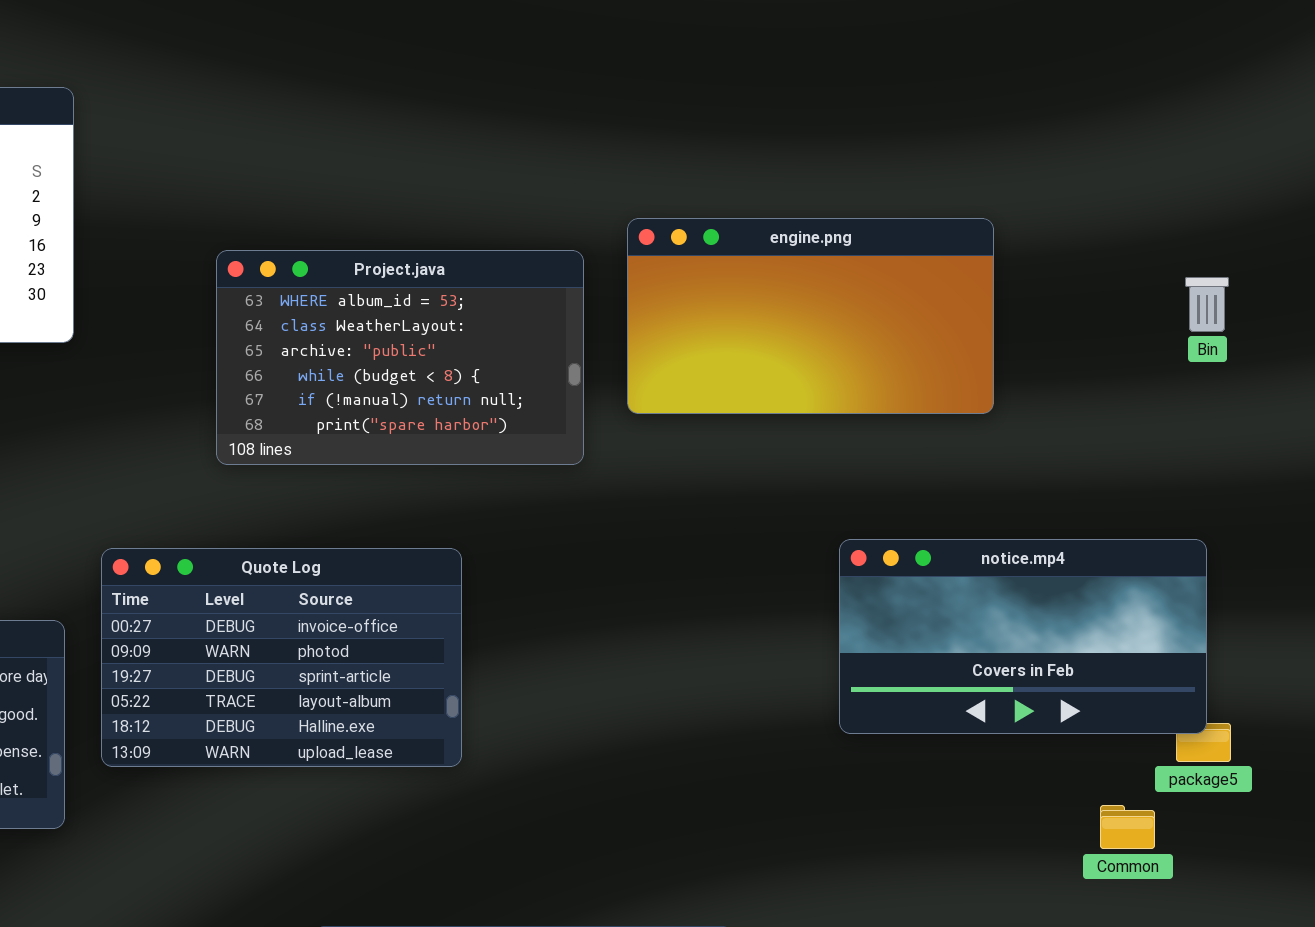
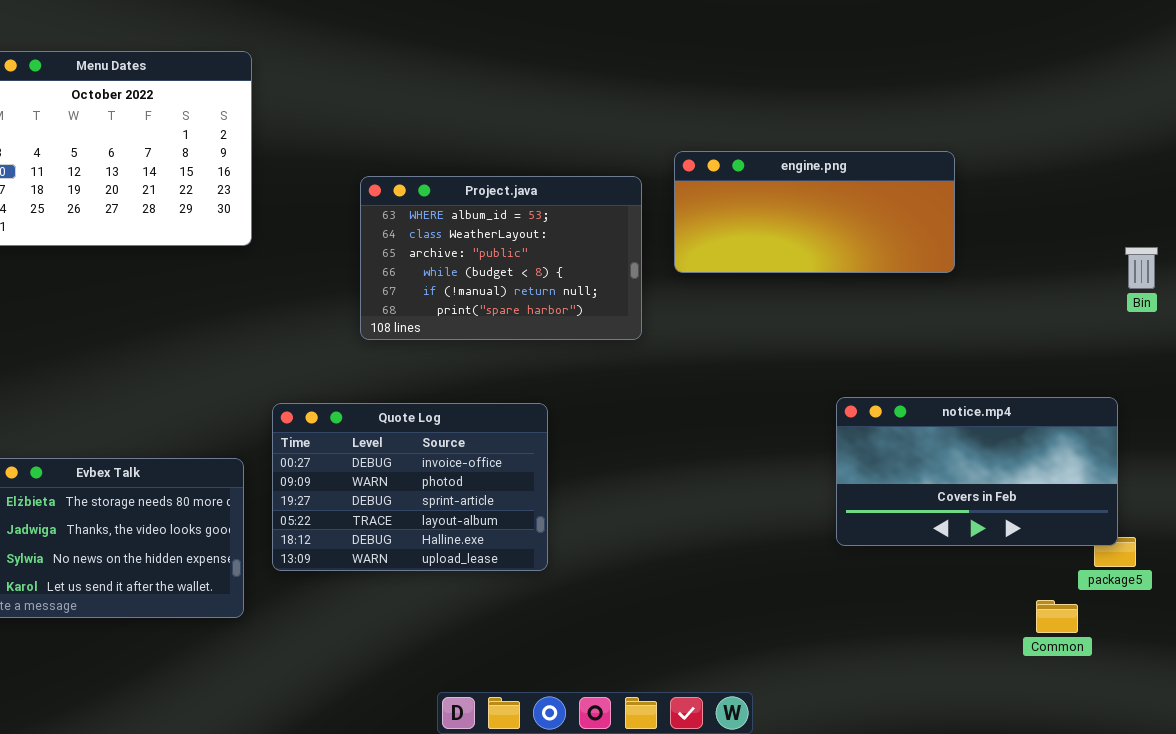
engine.png: [627,218,994,414] -> [674,151,955,273], resized
Bin: [1185,277,1229,332] -> [1125,247,1158,289], moved

